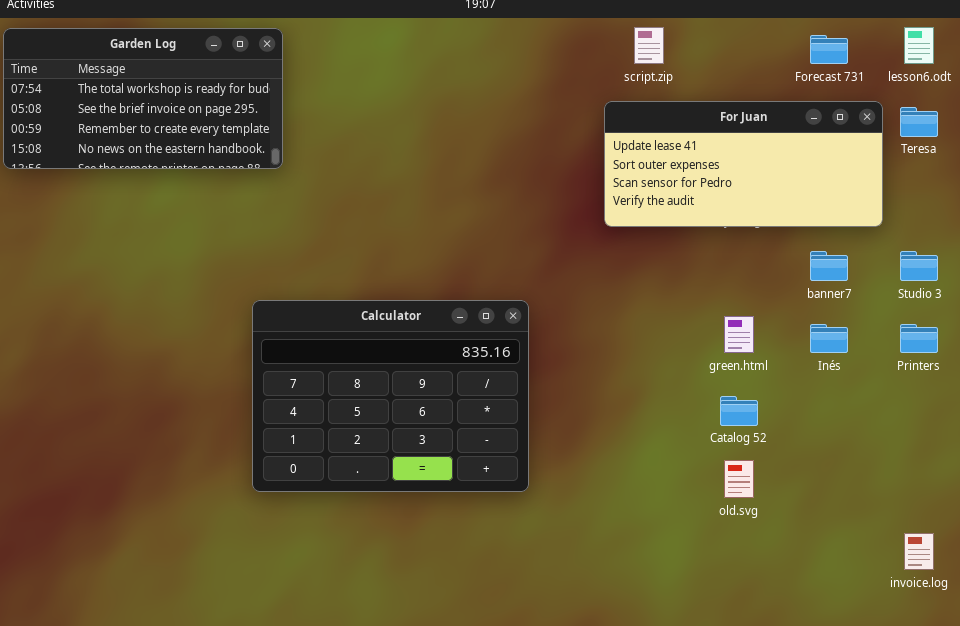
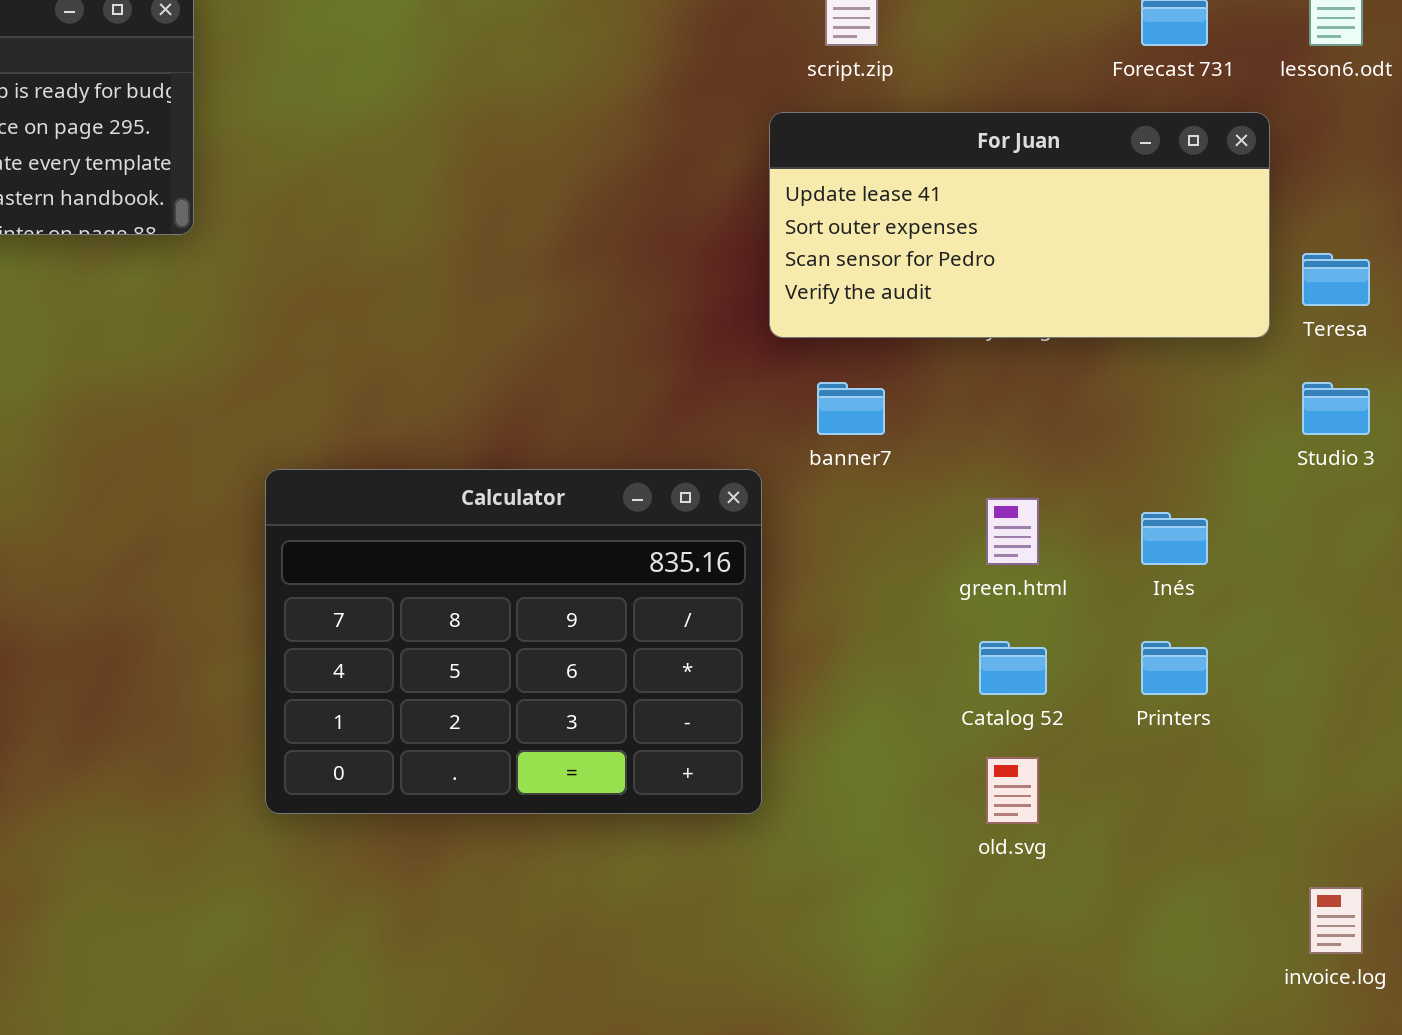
Teresa: [900,107,938,137] -> [1302,253,1370,306], moved
banner7: [810,251,848,281] -> [817,382,885,435], moved
Calculator: [252,300,529,492] -> [265,469,762,814], moved
Printers: [900,324,938,353] -> [1141,641,1208,695], moved

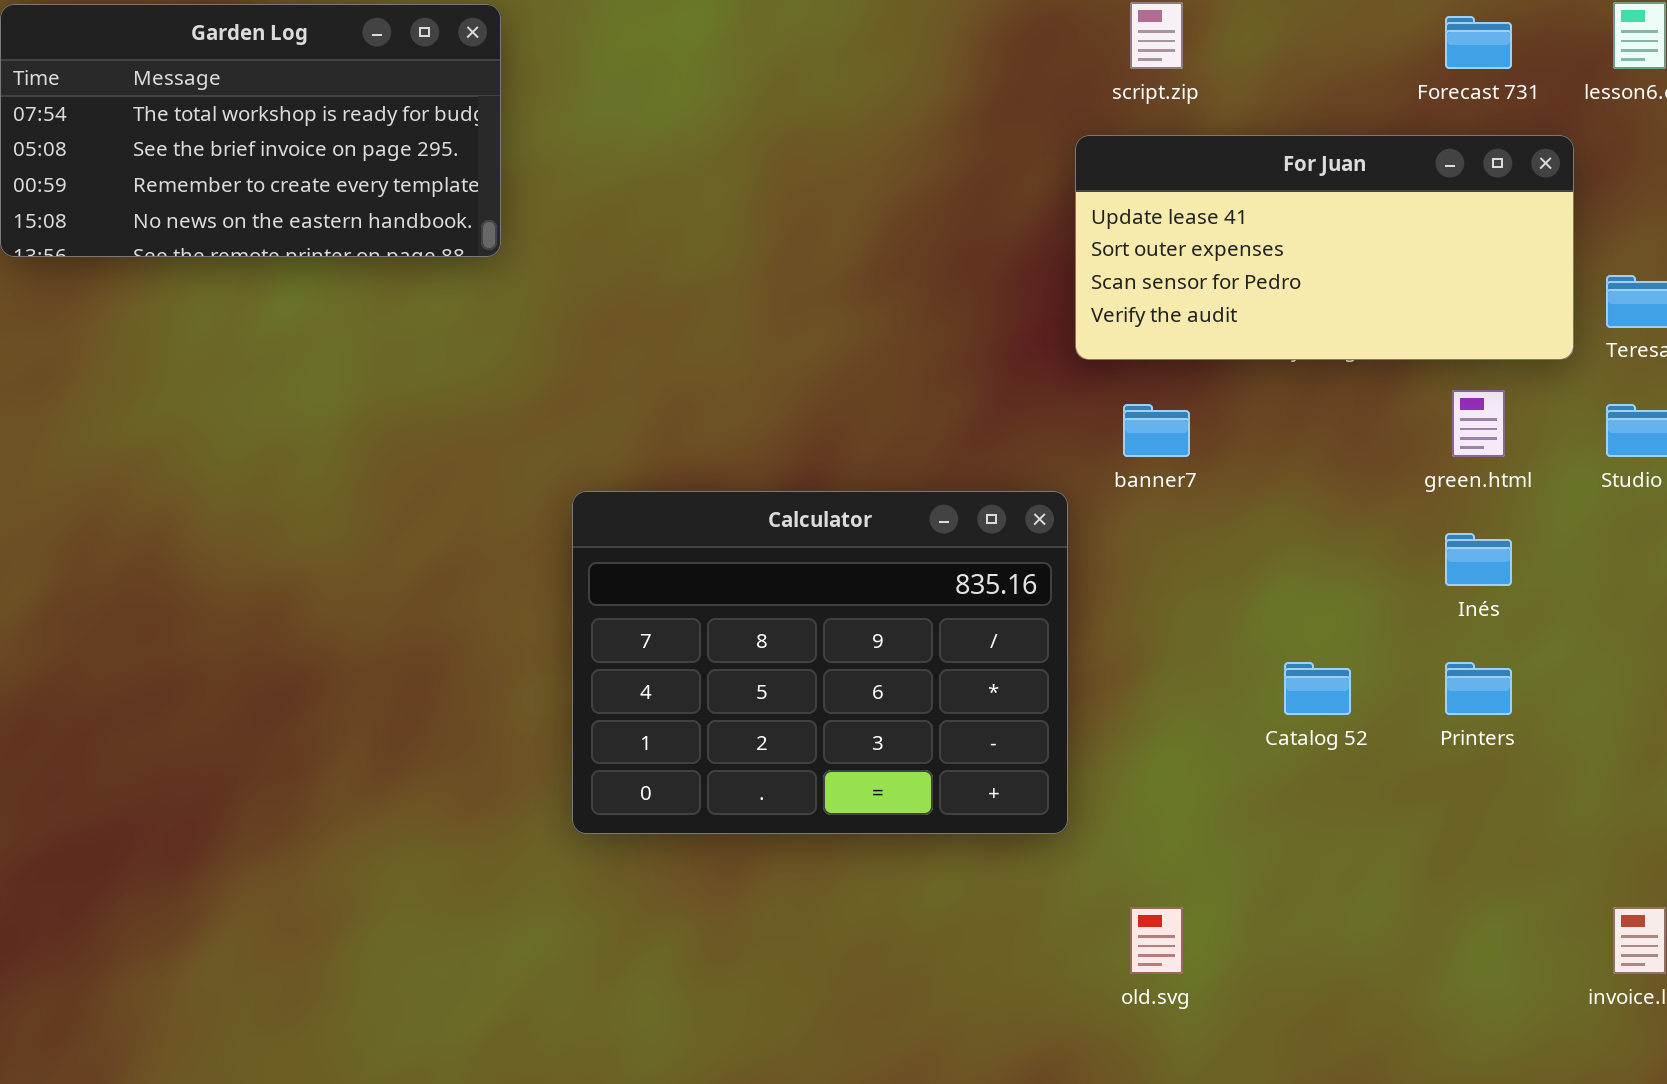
green.html: [986,498,1039,565] -> [1452,390,1505,457], moved
old.svg: [986,757,1039,824] -> [1130,907,1183,974], moved

